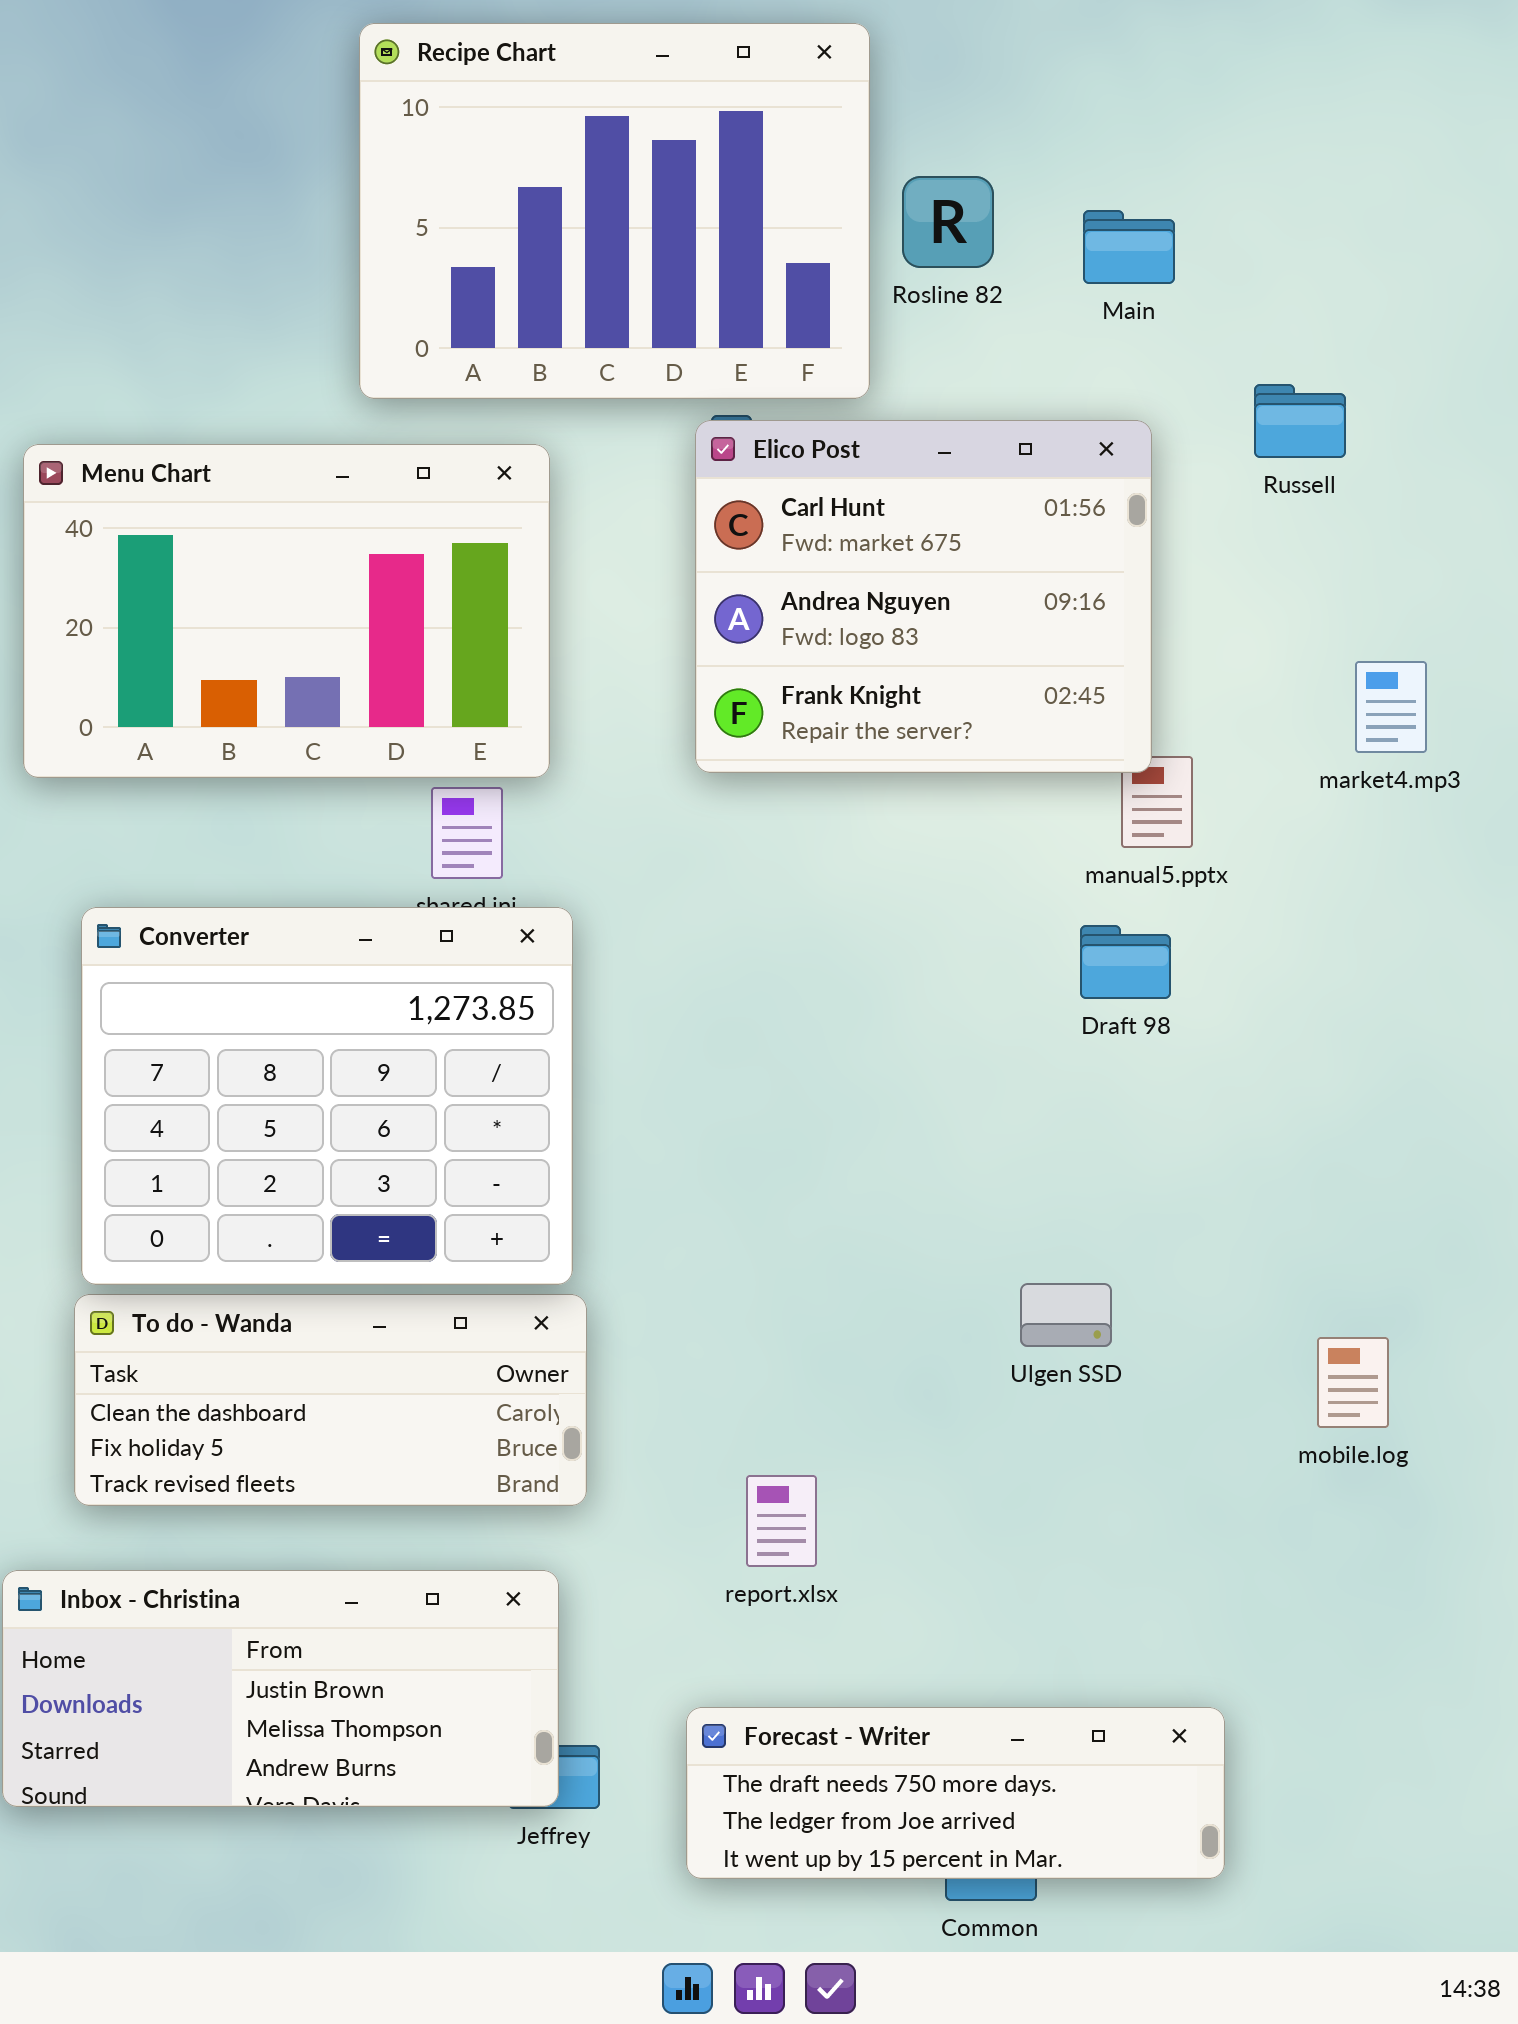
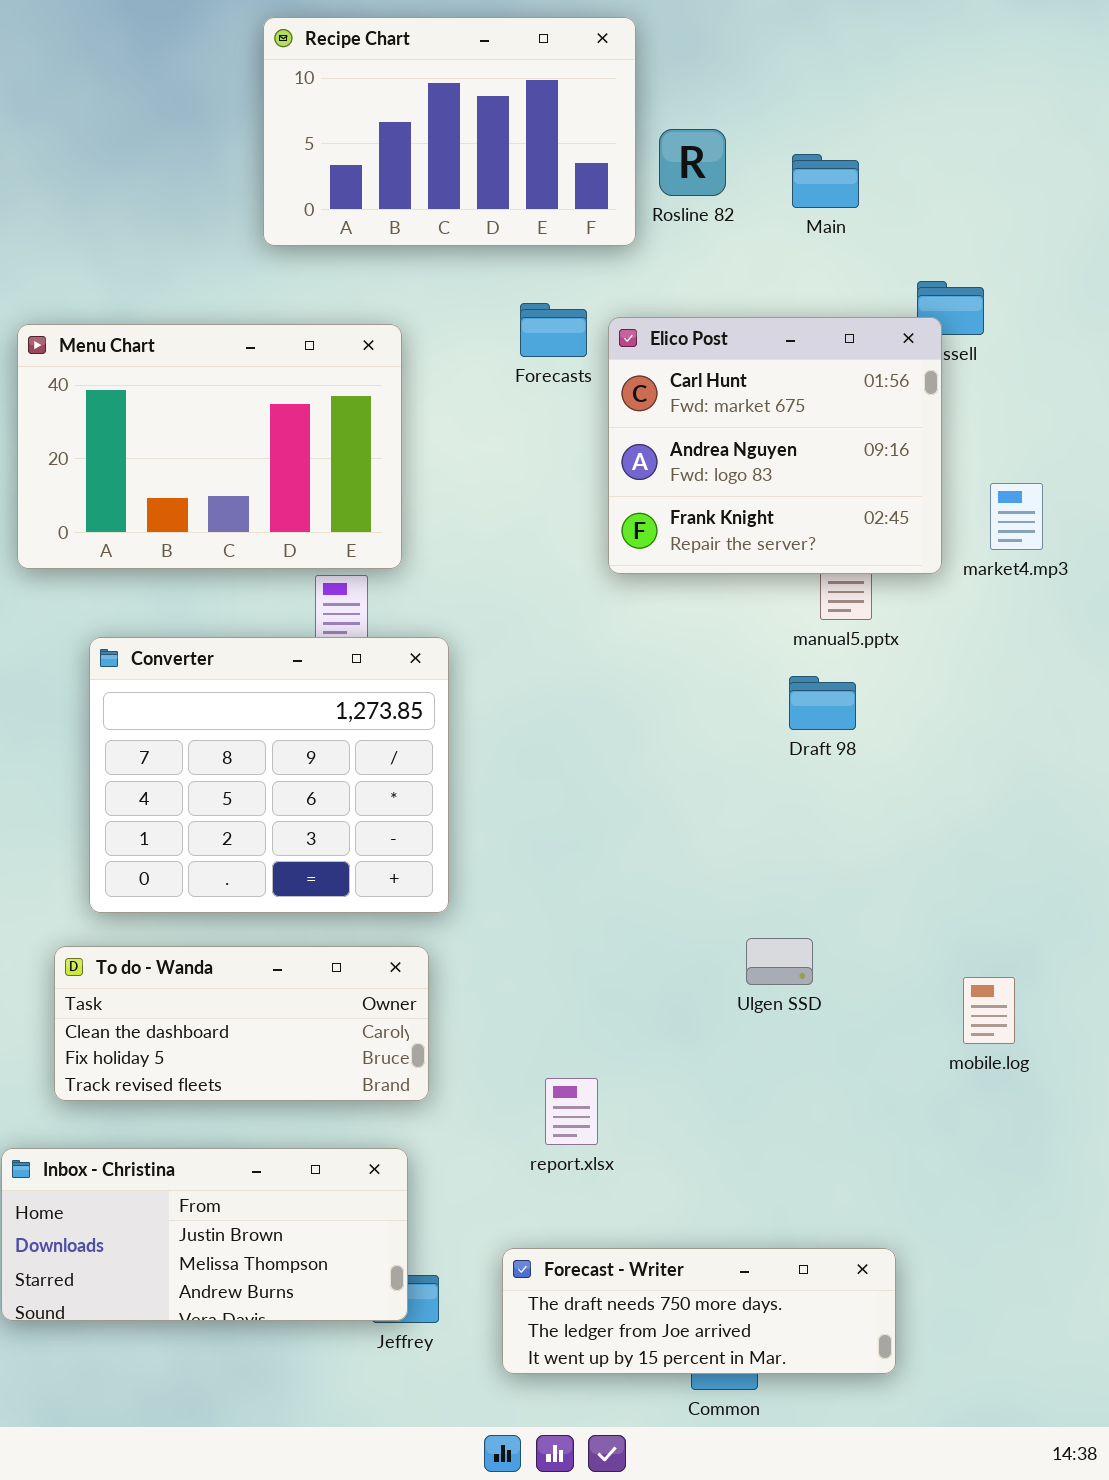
Recipe Chart: [359,23,870,399] -> [263,17,636,246], resized
Elico Post: [695,420,1152,773] -> [608,317,942,574], moved
Converter: [81,907,573,1285] -> [89,637,449,913], moved

